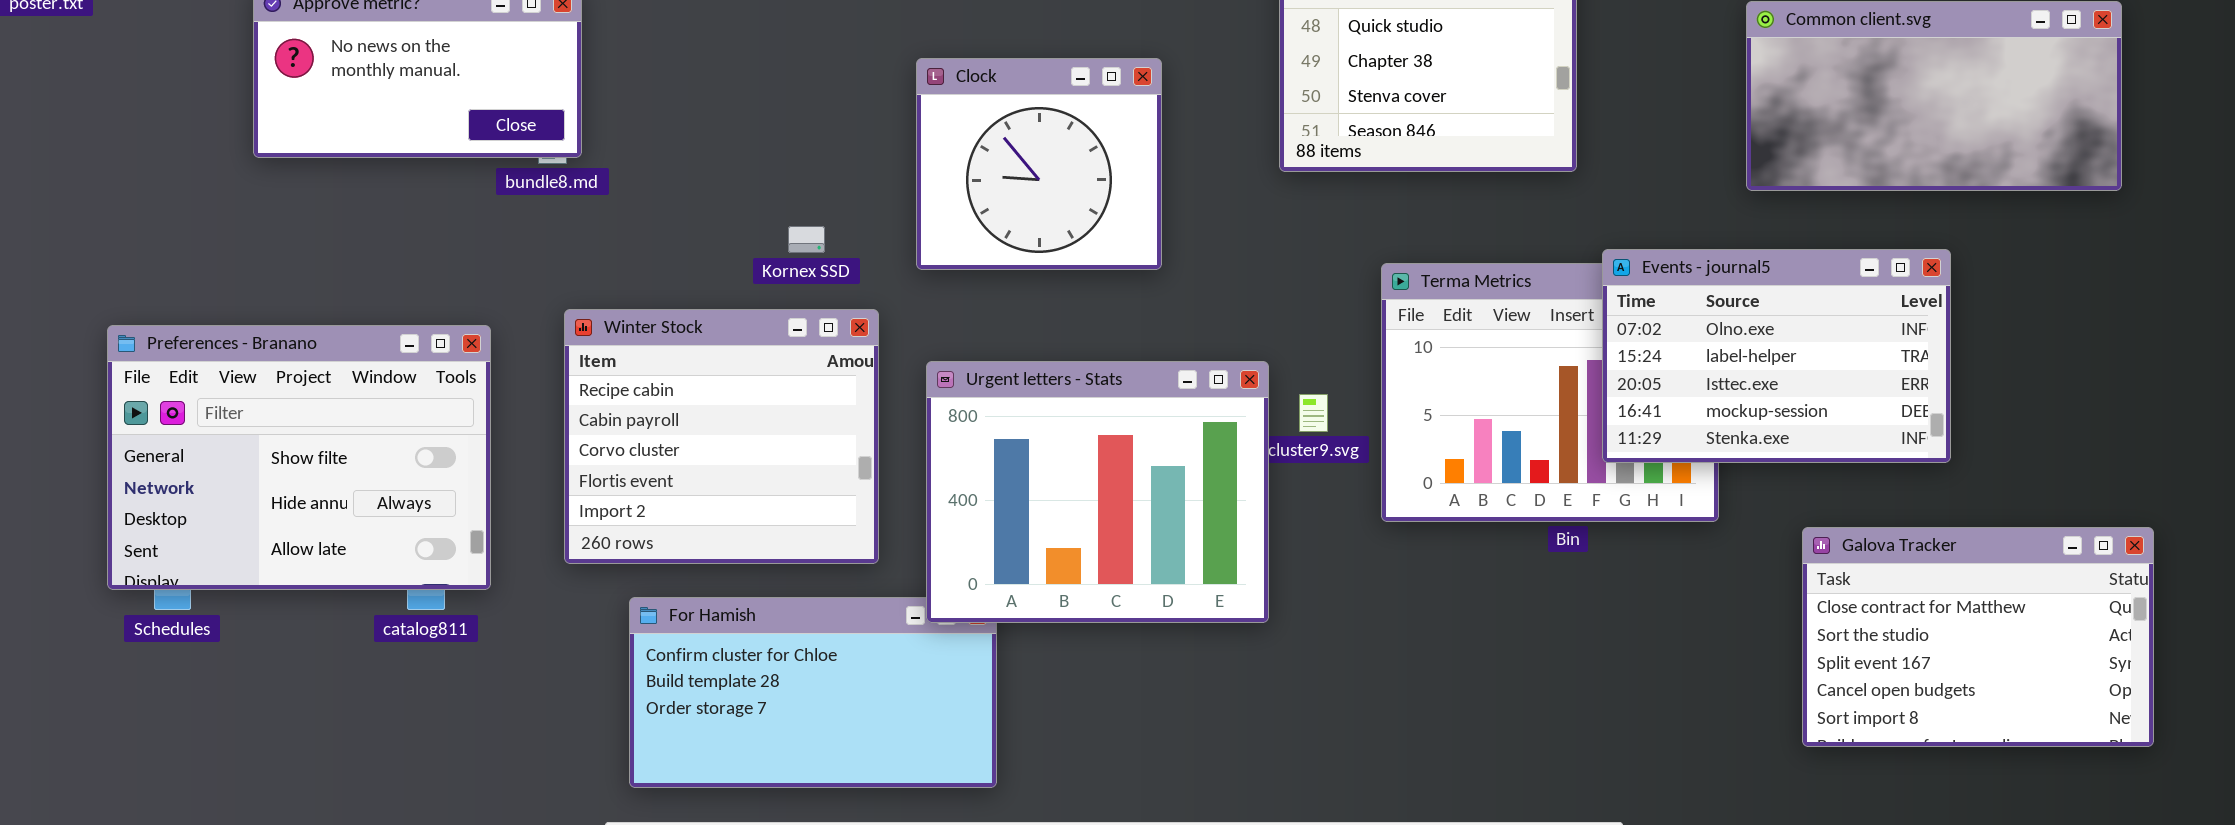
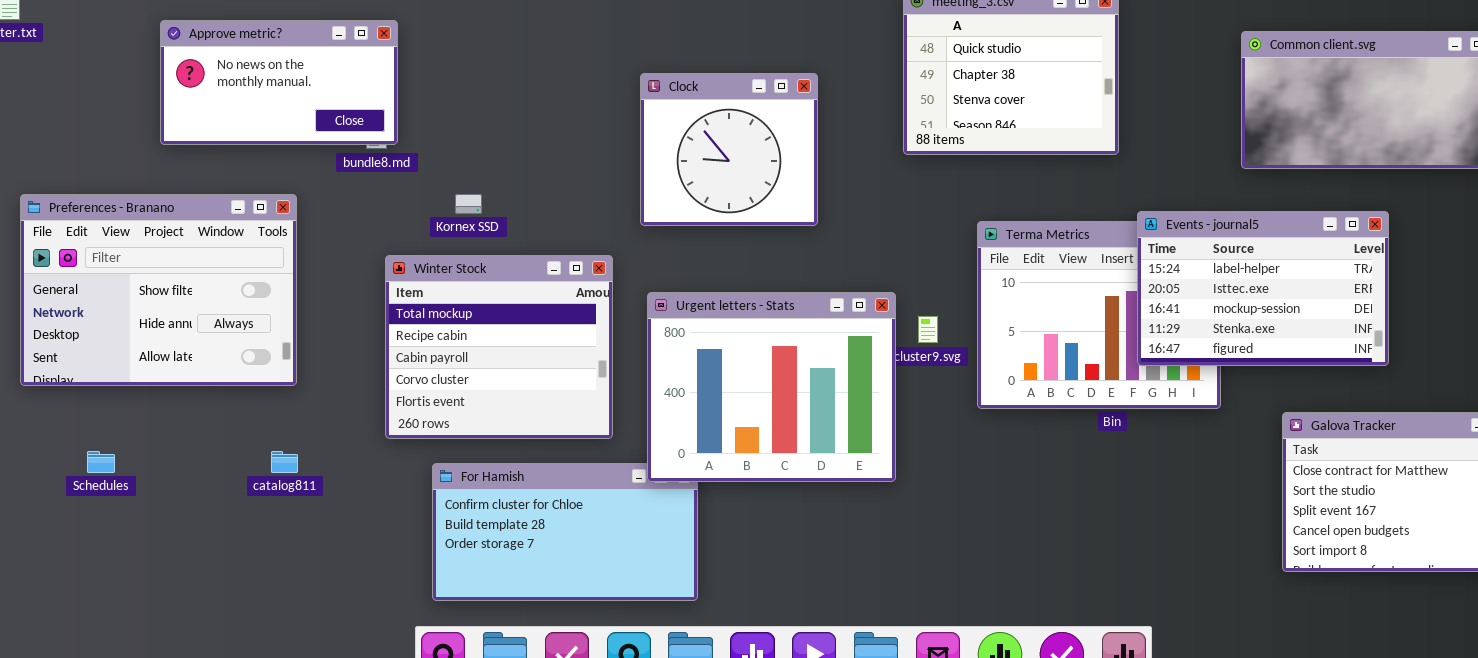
Kornex SSD: [788,226,825,253] -> [455,194,482,214], moved
Events - journal5: [1602,249,1951,463] -> [1137,211,1389,366], scrolled down 1 row
Winter Stock: [564,309,879,564] -> [385,255,613,439], scrolled up 1 row
Preferences - Branano: [107,325,491,590] -> [20,194,297,386], moved

